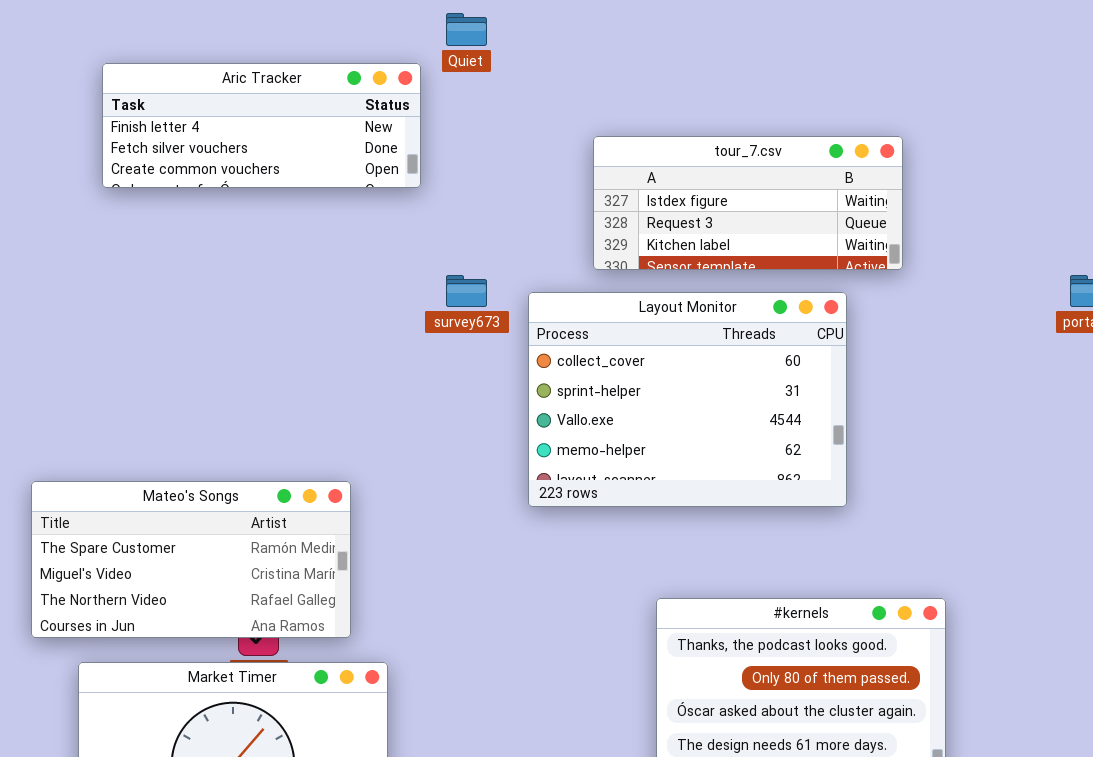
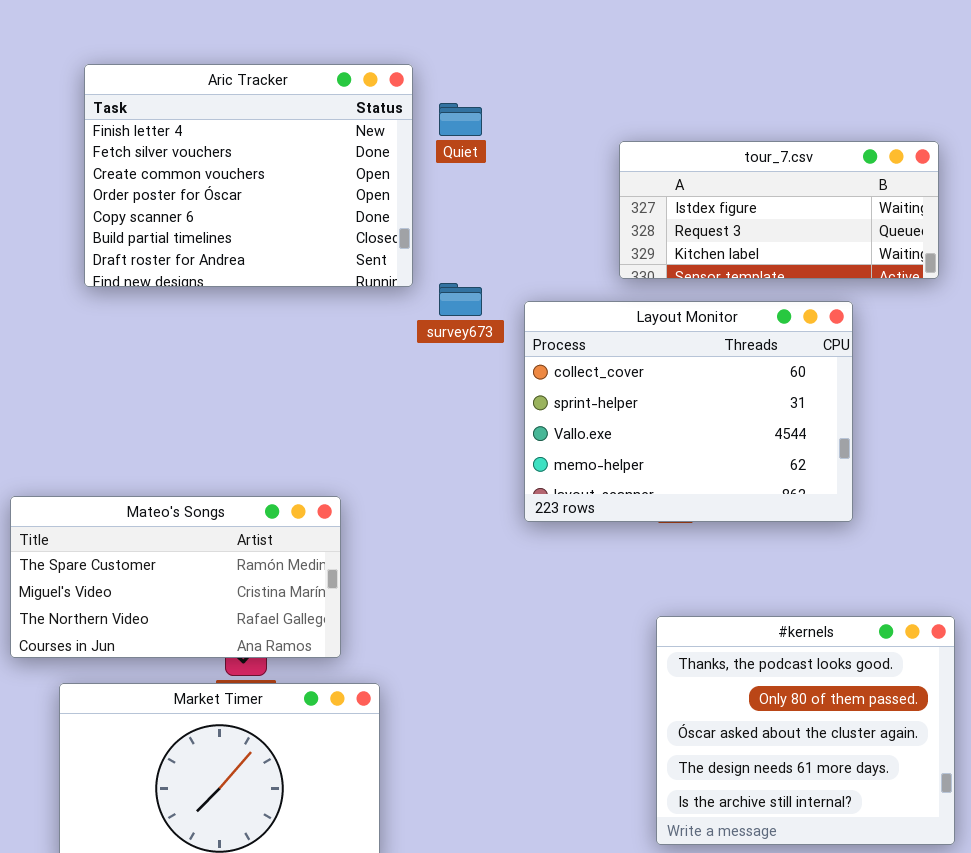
Quiet: [446,13,487,46] -> [439,103,482,136], moved
Aric Tracker: [102,63,421,188] -> [84,64,413,287], resized
tour_7.csv: [593,136,903,270] -> [619,141,939,279], moved

